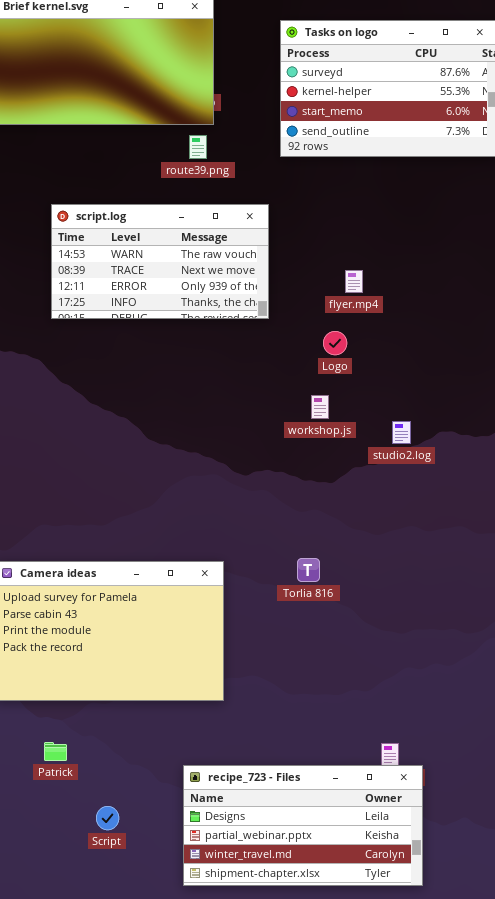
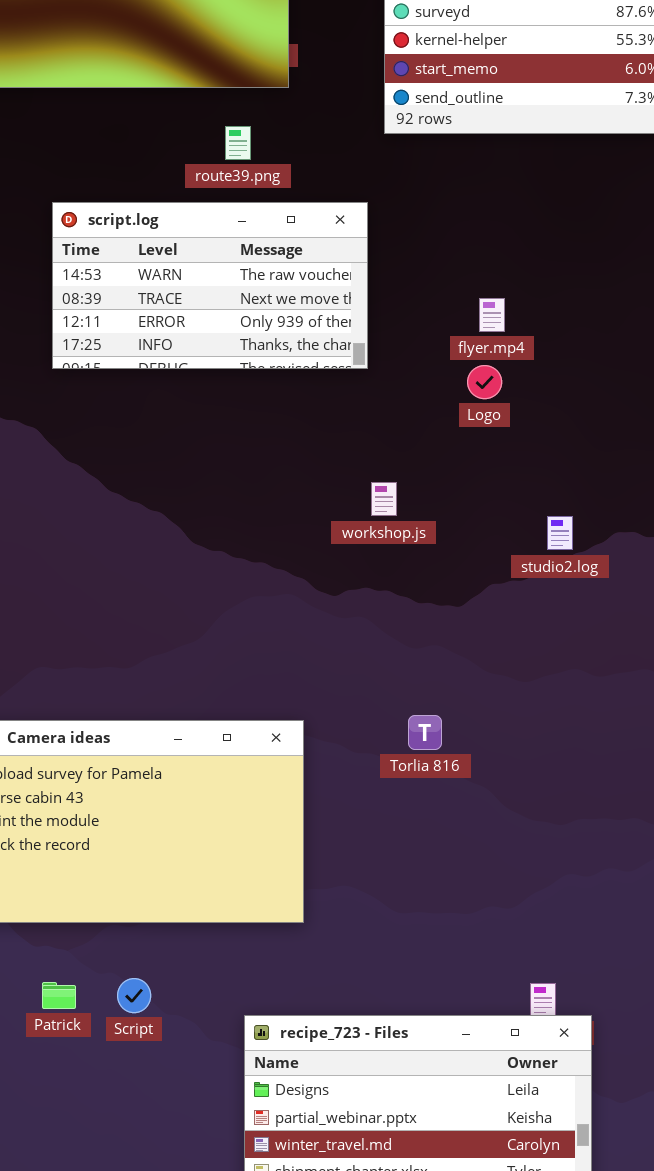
route39.png: [189,135,207,159] -> [225,126,251,160], moved
Logo: [323,331,347,355] -> [467,365,502,399], moved
workshop.js: [311,395,329,419] -> [371,482,397,516], moved
Script: [96,806,119,830] -> [117,978,151,1013], moved

